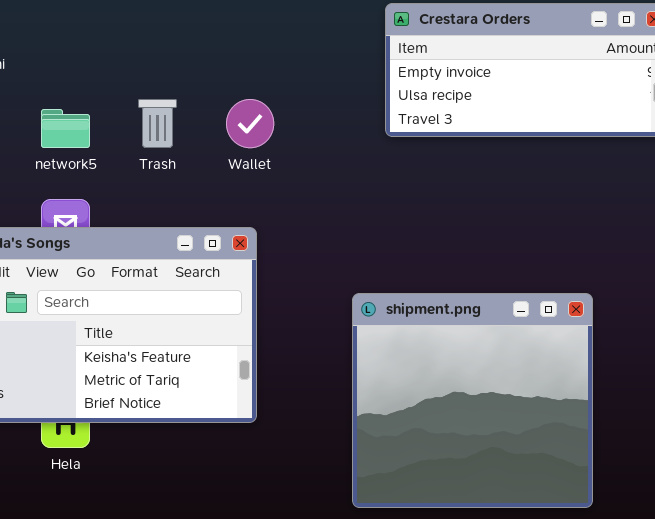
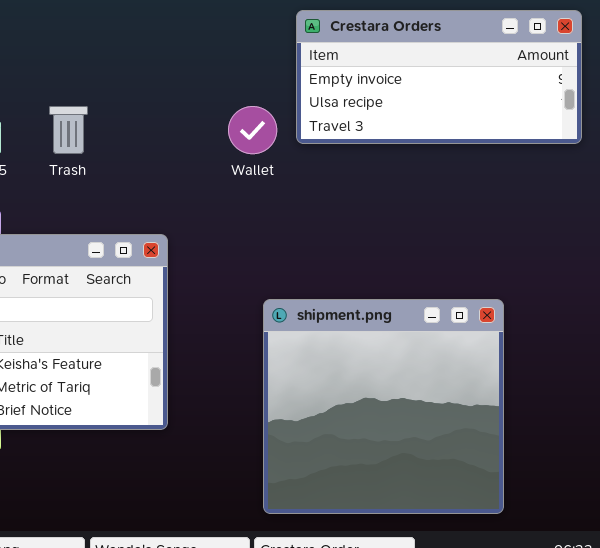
Wallet: [226,99,274,148] -> [228,106,277,154], moved

